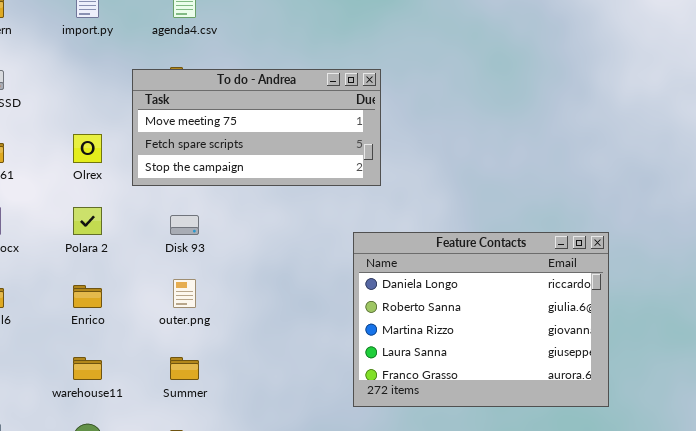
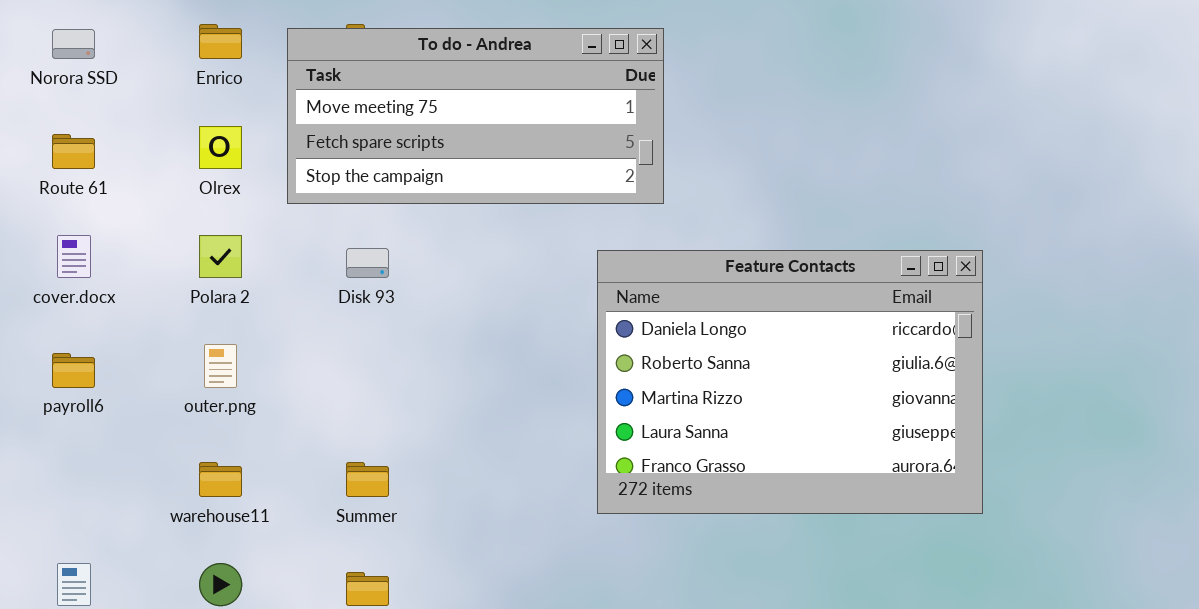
Feature Contacts: [353,232,609,407] -> [597,250,983,514], moved
outer.png: [173,279,196,308] -> [204,344,237,388], moved
Enrico: [73,285,102,308] -> [199,24,242,59], moved

